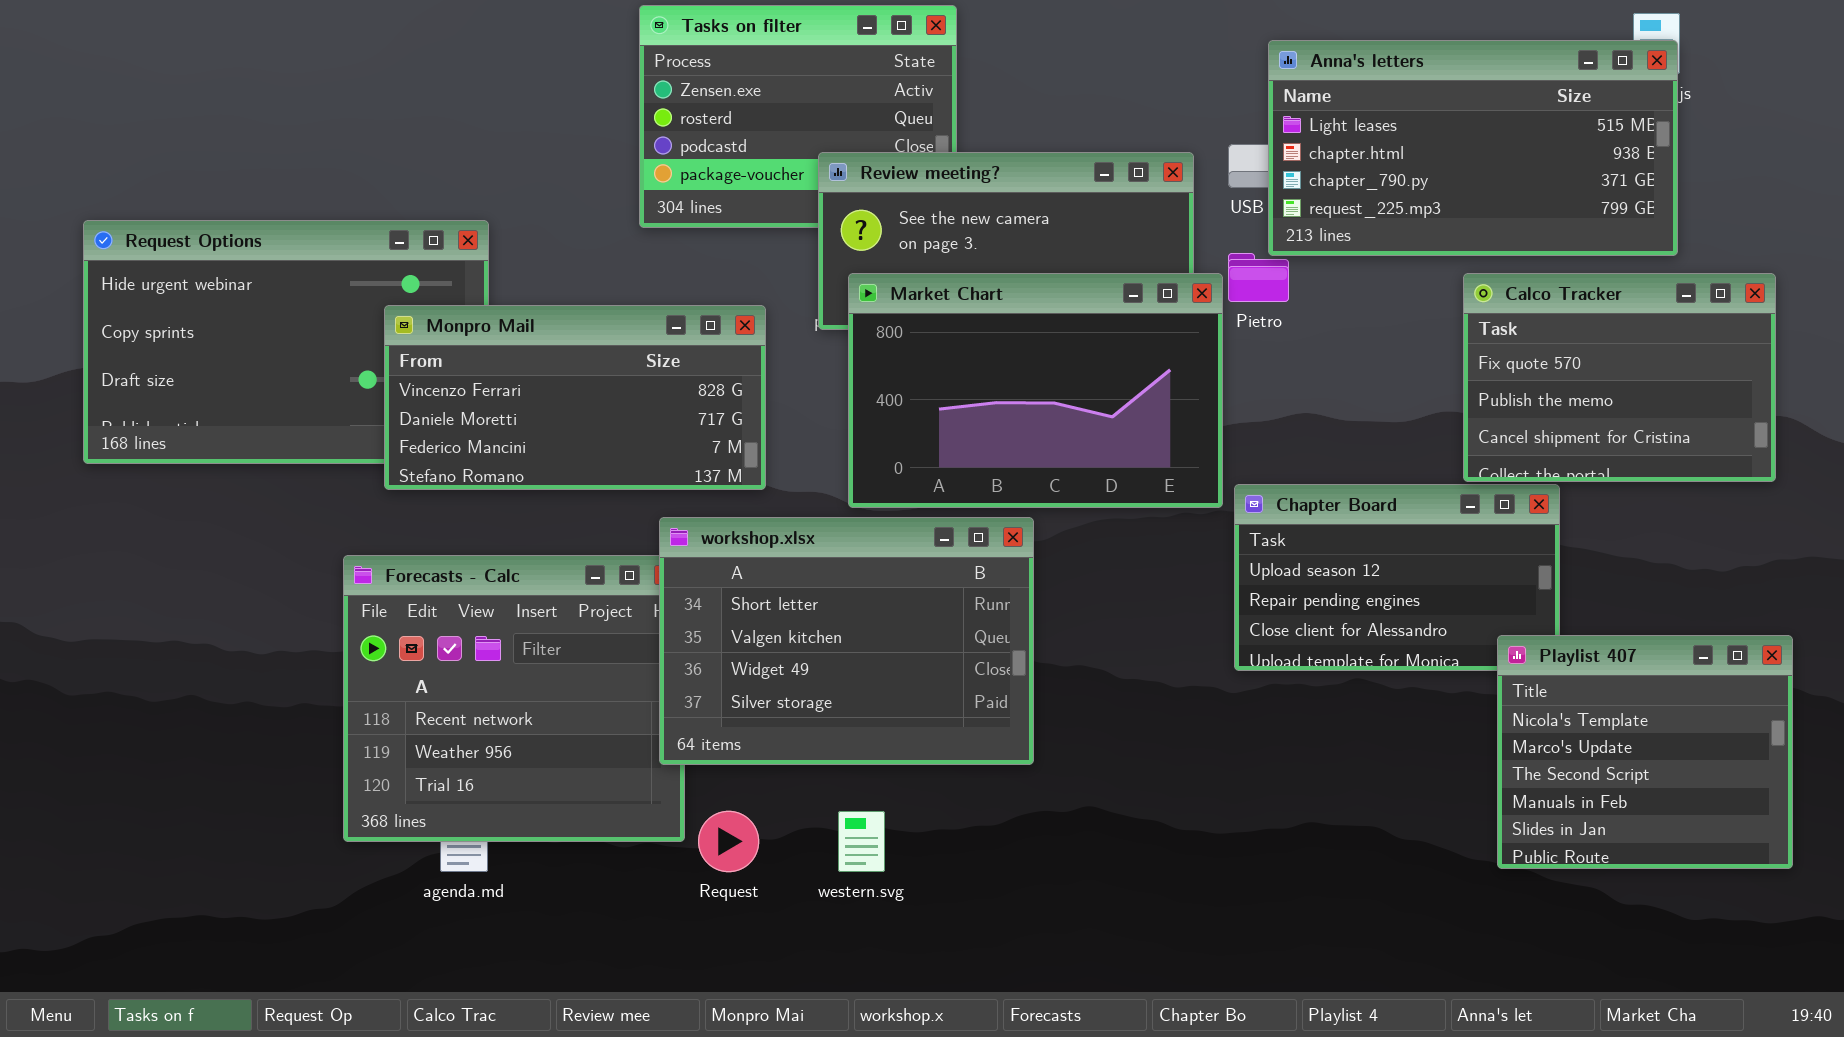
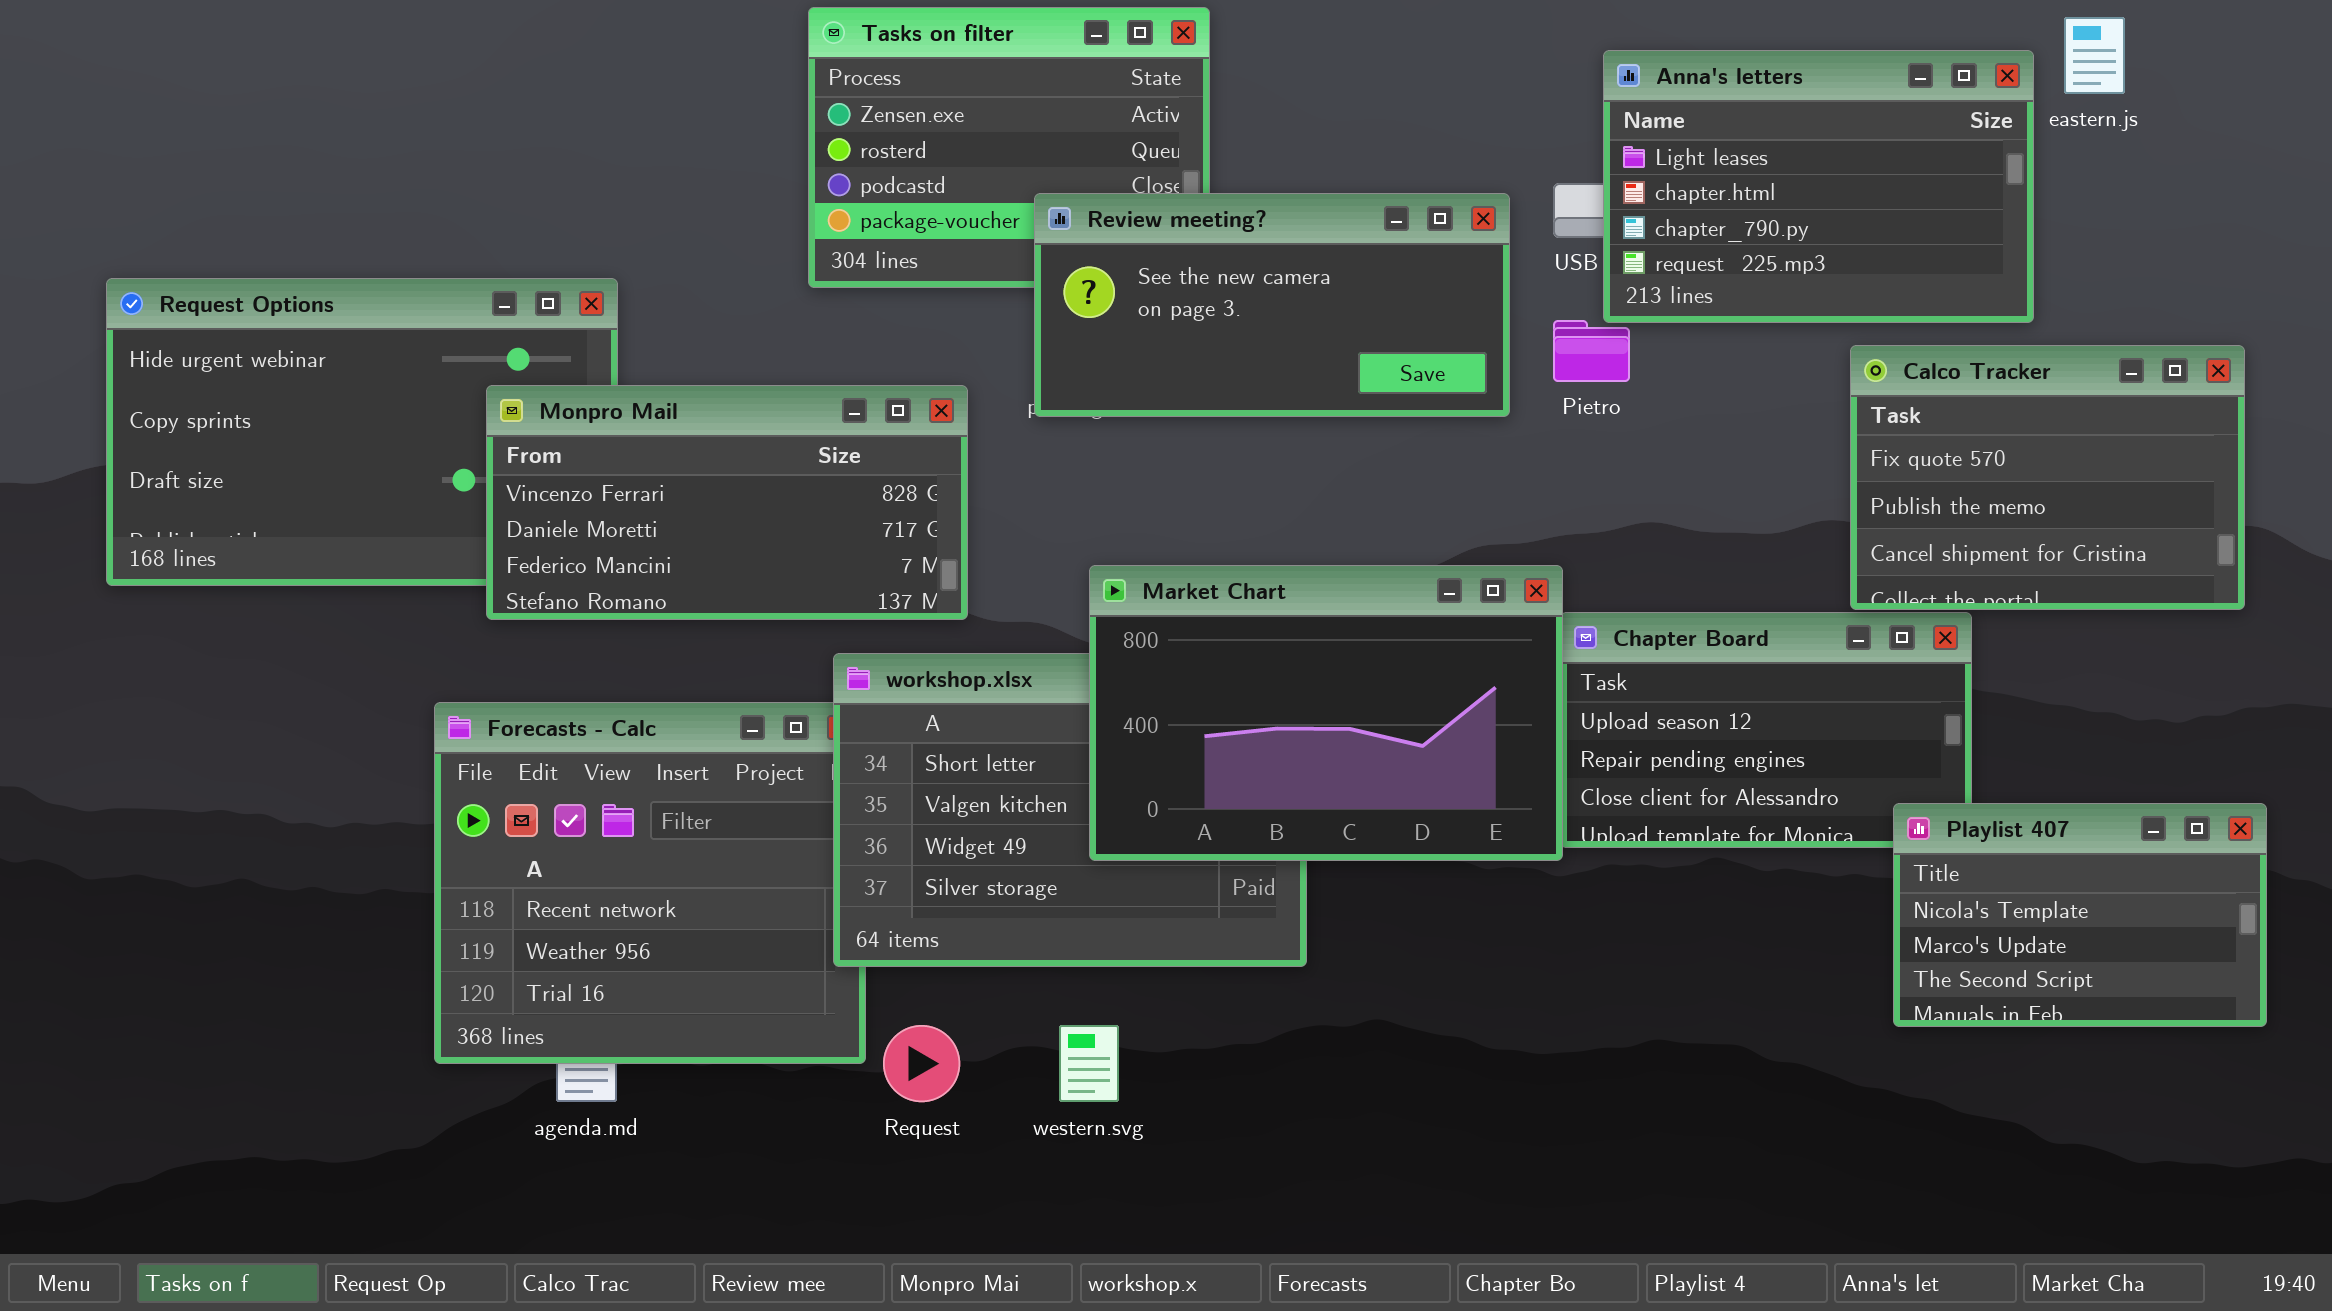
Anna's letters: [1268,40,1678,256] -> [1603,50,2034,323], resized
Market Chart: [848,273,1223,508] -> [1089,565,1563,861], moved
Playlist 407: [1497,635,1793,869] -> [1893,803,2267,1027], resized

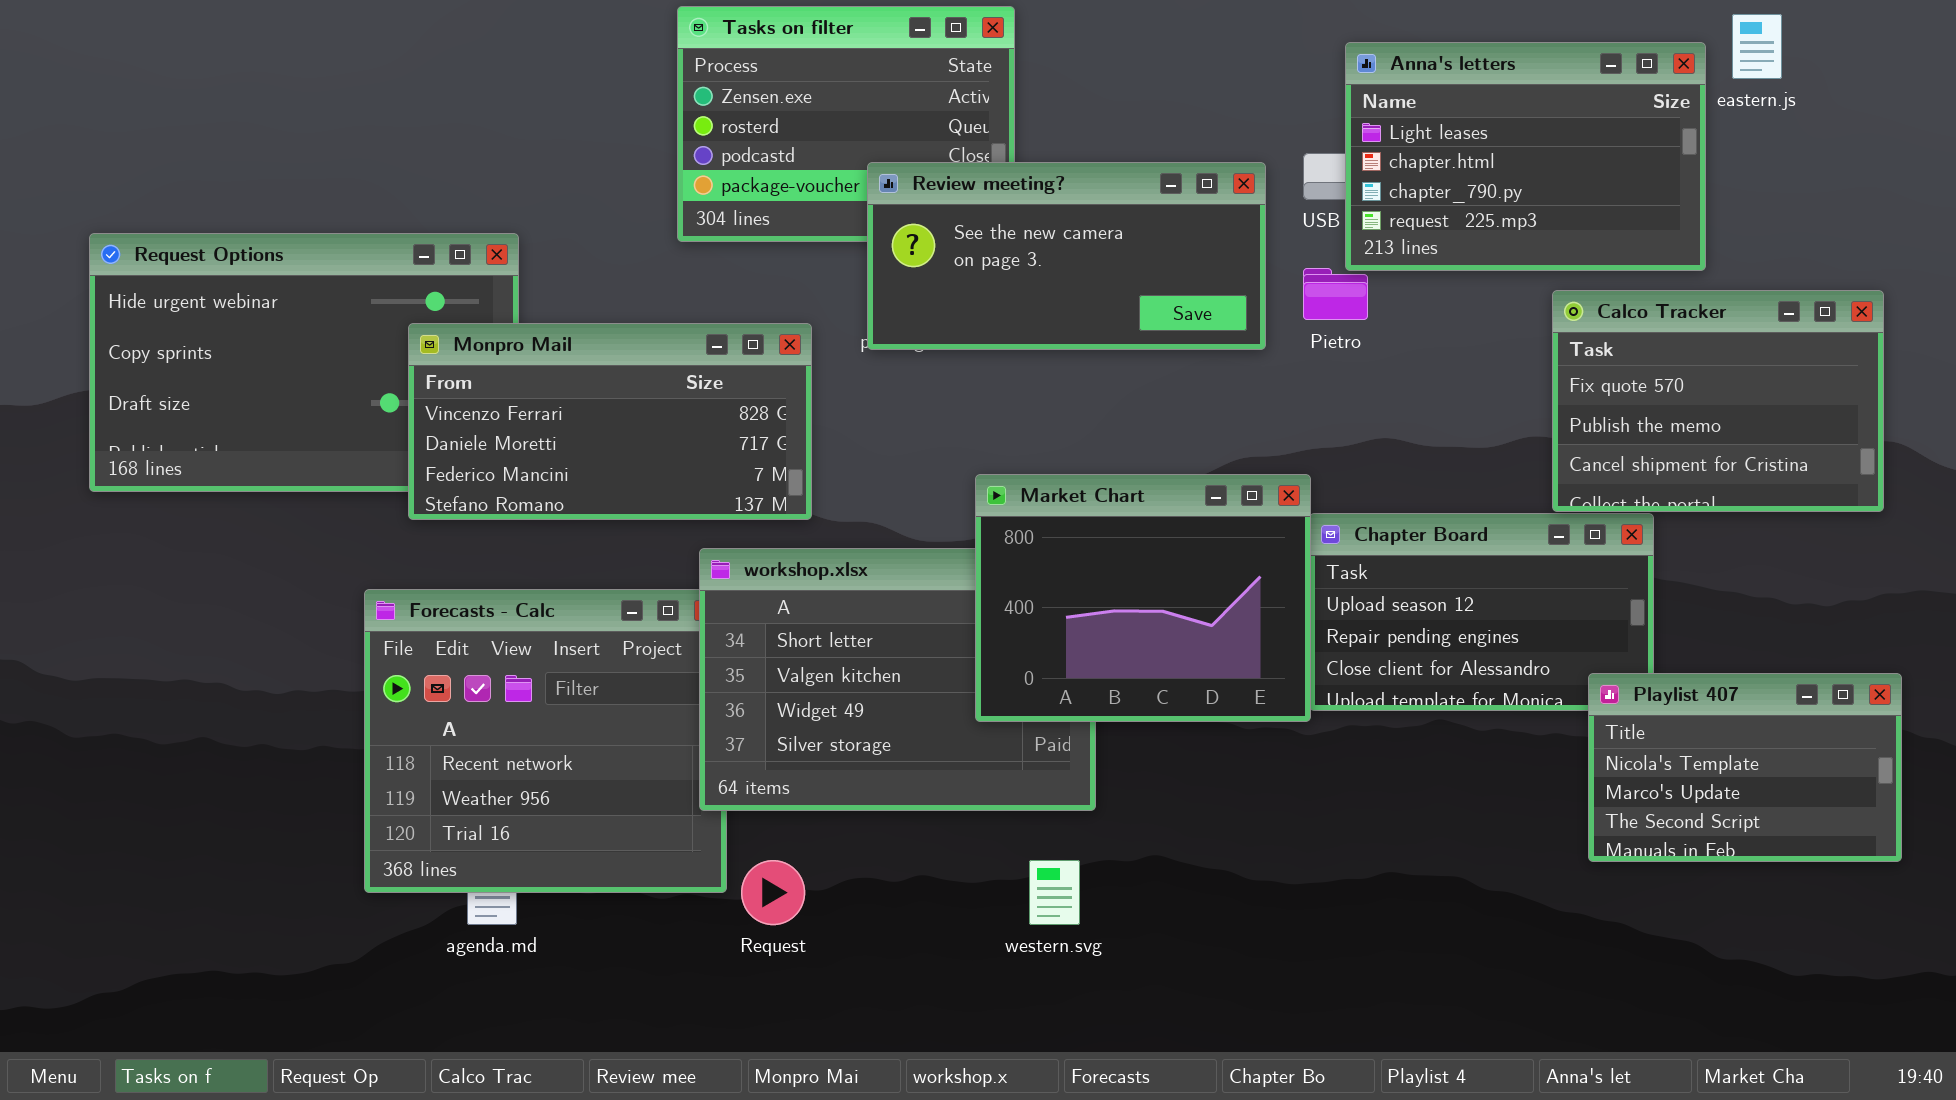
Market Chart: [1089,565,1563,861] -> [975,474,1311,722], resized
western.svg: [1059,1025,1119,1102] -> [1029,860,1080,925], moved

